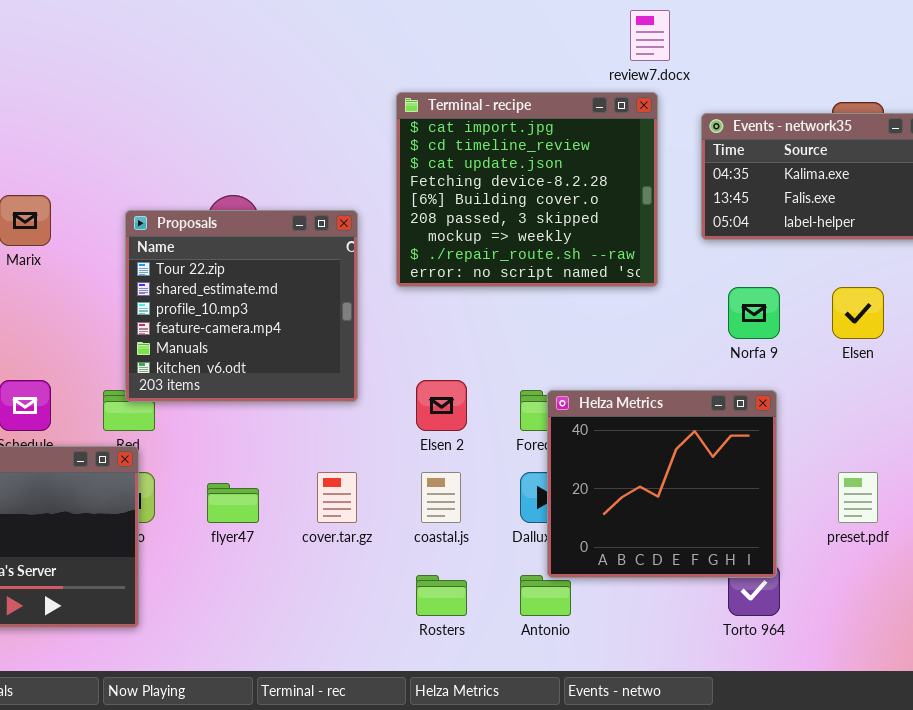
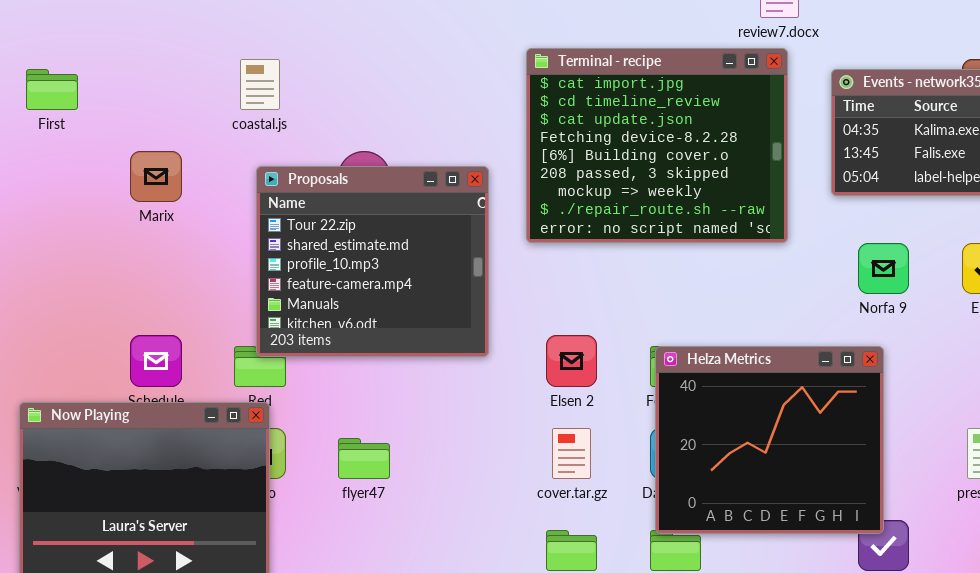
Helza Metrics: [547,390,777,578] -> [655,346,884,534], moved
cover.tar.gz: [317,472,357,523] -> [552,428,591,479], moved
coastal.js: [421,472,461,523] -> [240,59,280,110], moved

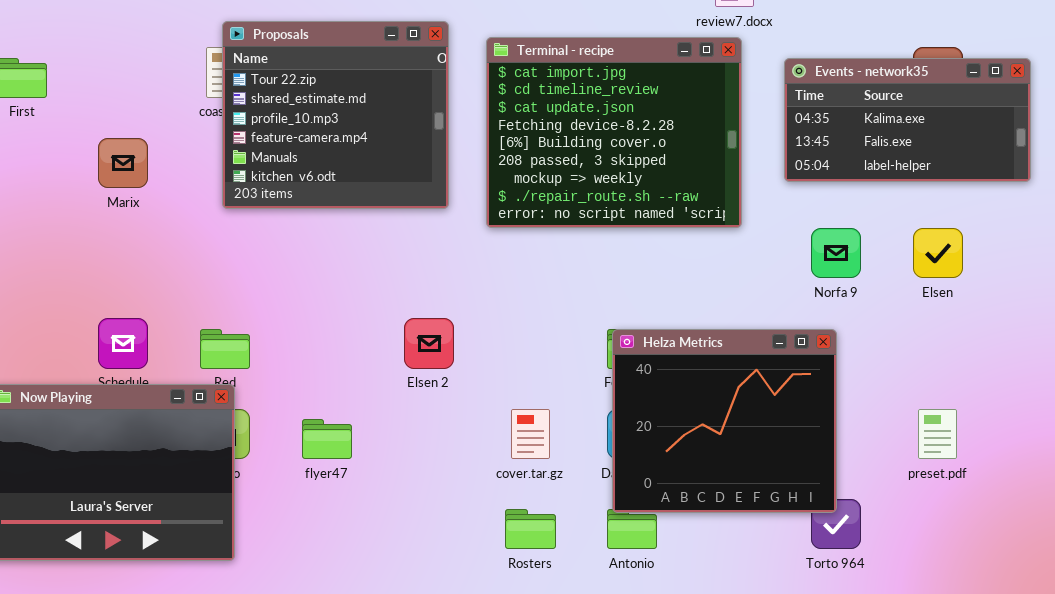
Proposals: [256,166,489,357] -> [222,21,449,209], moved
Elsen 2: [546,335,597,387] -> [404,318,454,369], moved

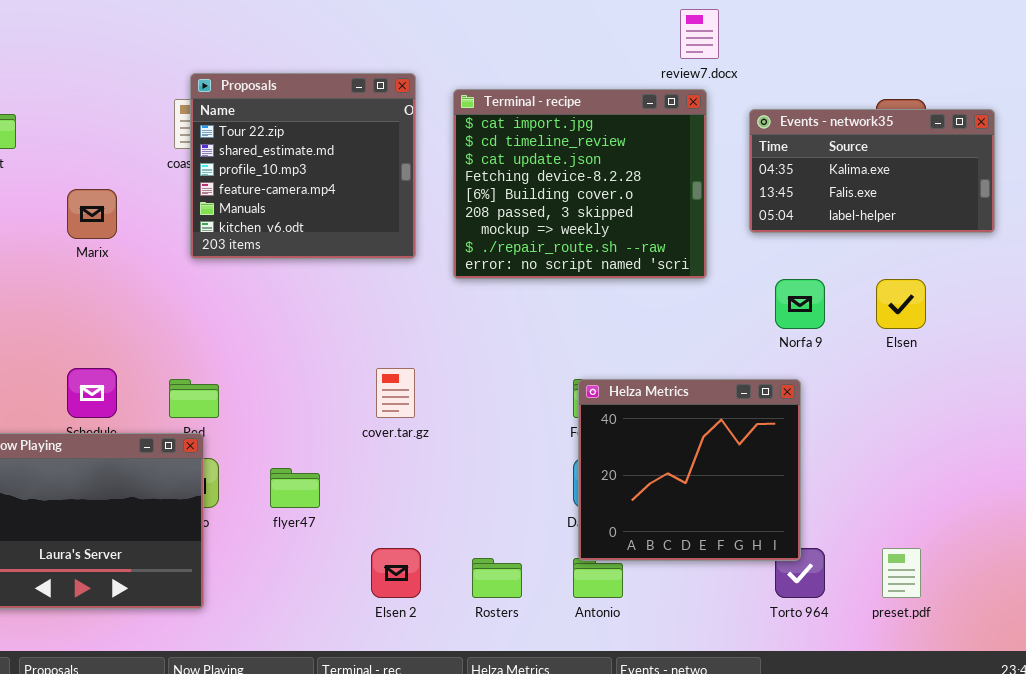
Elsen 2: [404,318,454,369] -> [371,548,421,598], moved
cover.tar.gz: [511,409,550,459] -> [376,368,415,418], moved
preset.pdf: [918,409,957,459] -> [882,548,921,598], moved

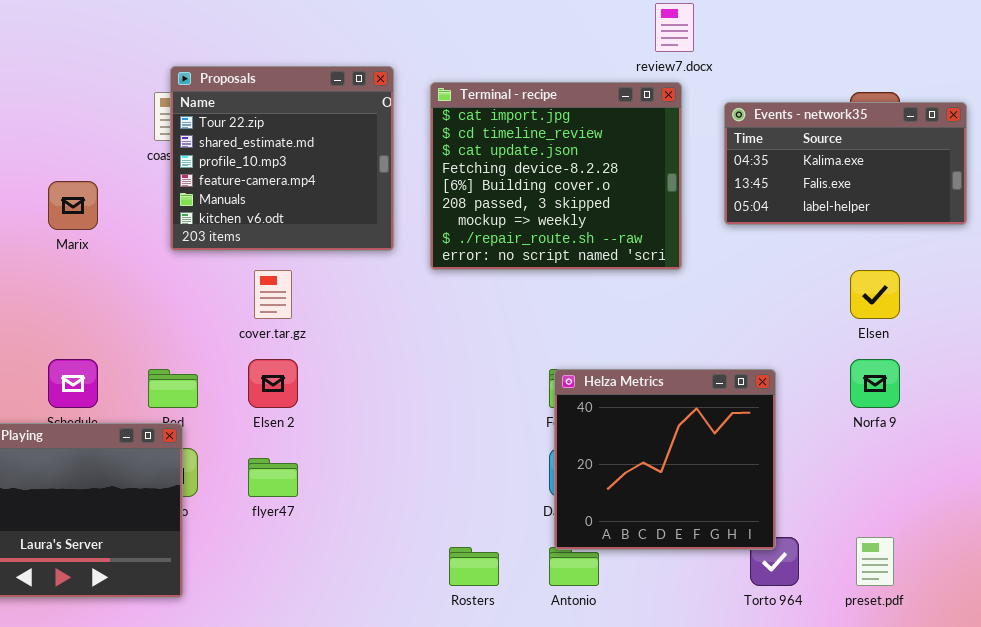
Norfa 9: [775,279,825,329] -> [850,359,900,408], moved
cover.tar.gz: [376,368,415,418] -> [254,270,292,319], moved
Elsen 2: [371,548,421,598] -> [248,359,298,408], moved

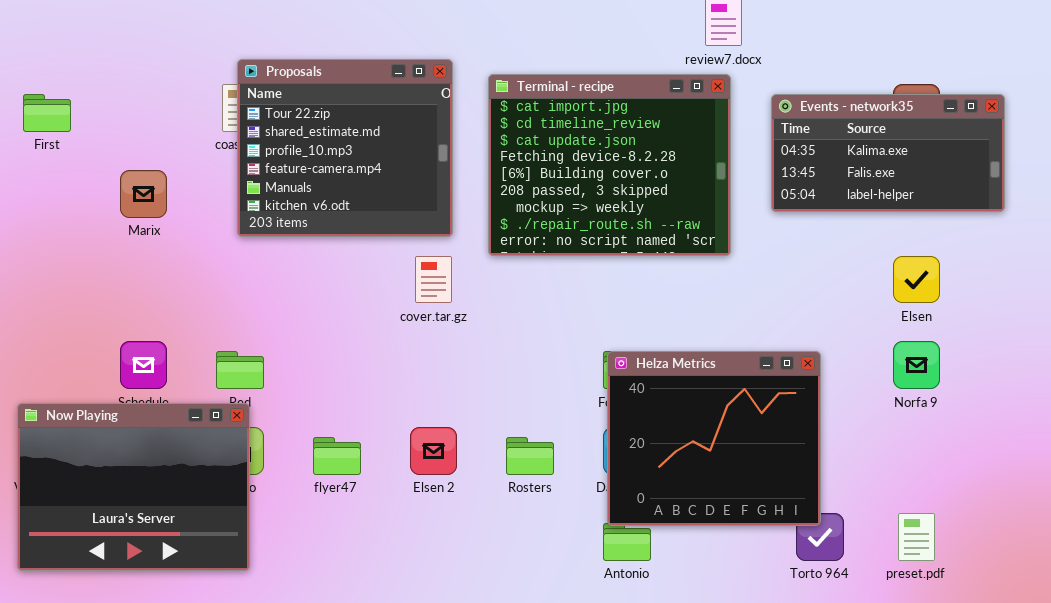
cover.tar.gz: [254,270,292,319] -> [415,256,452,303], moved
Elsen 2: [248,359,298,408] -> [410,427,457,475], moved
Rosters: [449,547,499,586] -> [506,437,554,475], moved

